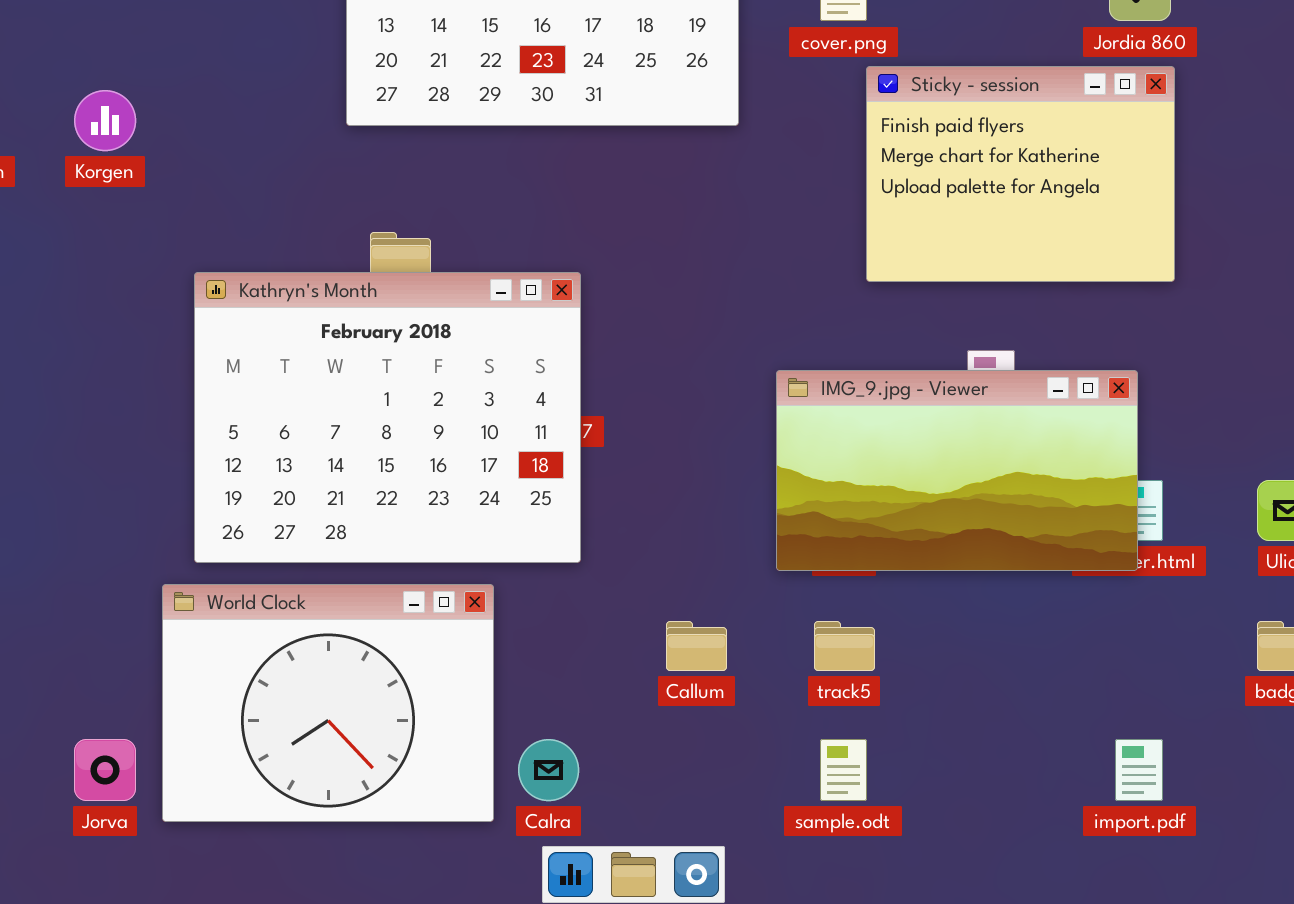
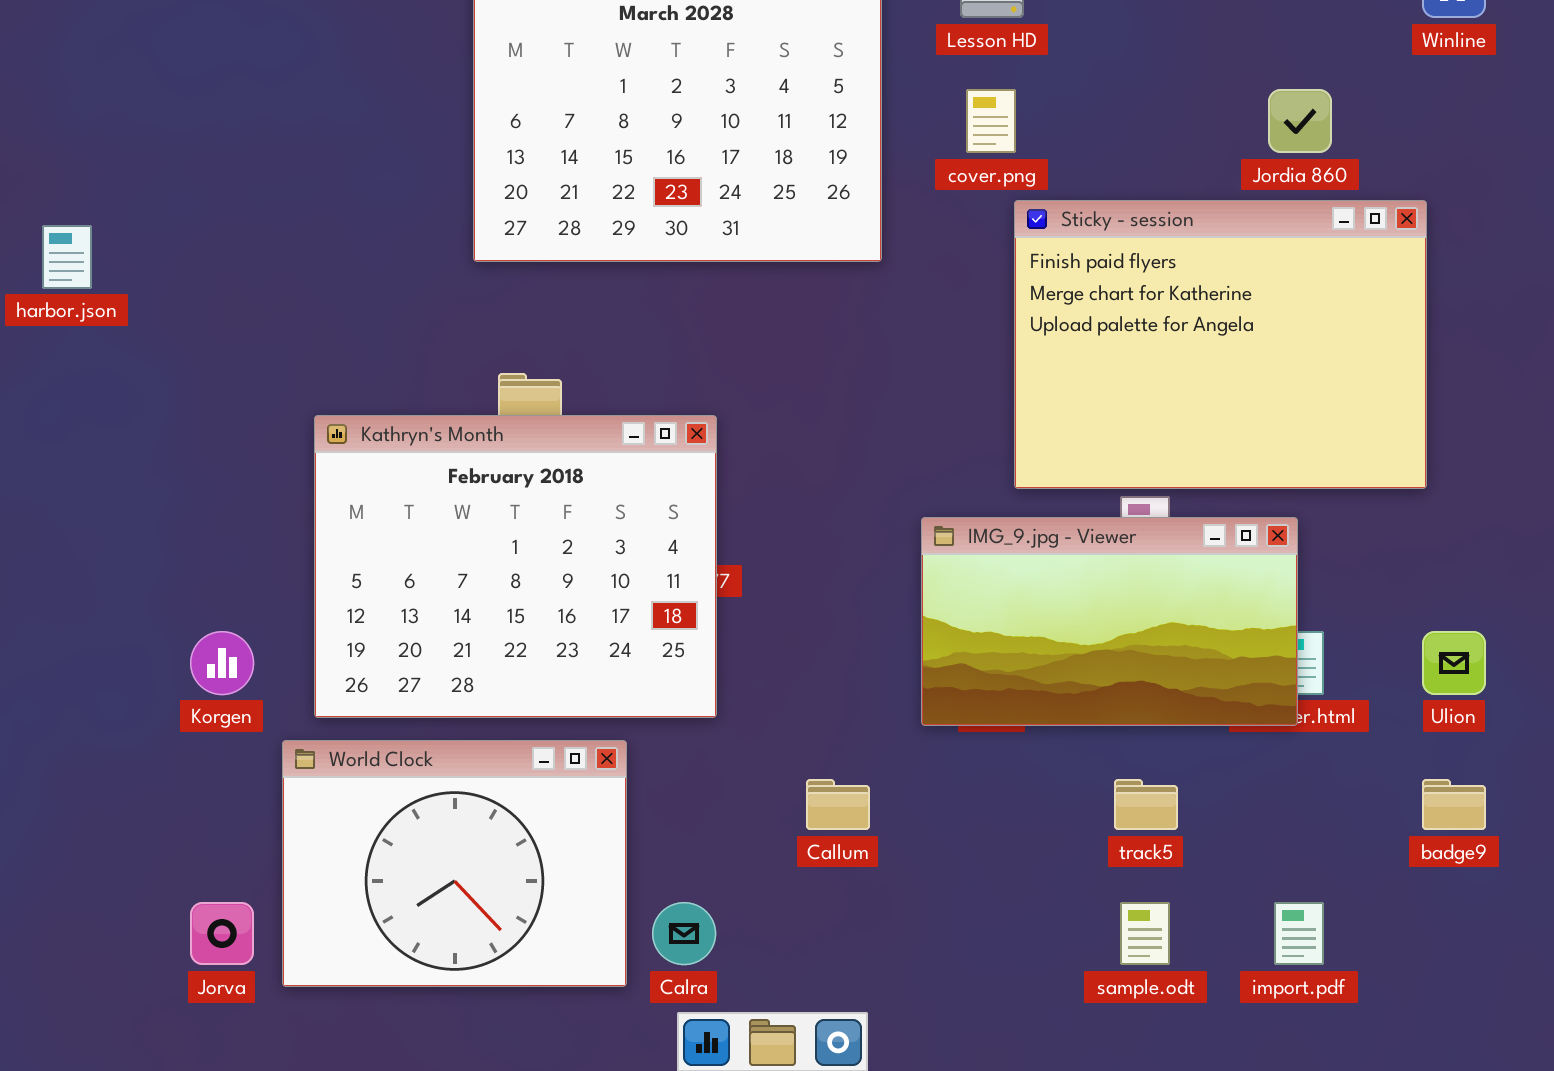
Sticky - session: [866,66,1175,282] -> [1014,200,1427,489], resized
Korgen: [74,90,136,151] -> [190,631,254,695], moved
track5: [814,621,875,671] -> [1114,779,1178,830], moved
sample.odt: [820,739,867,801] -> [1120,902,1170,965], moved

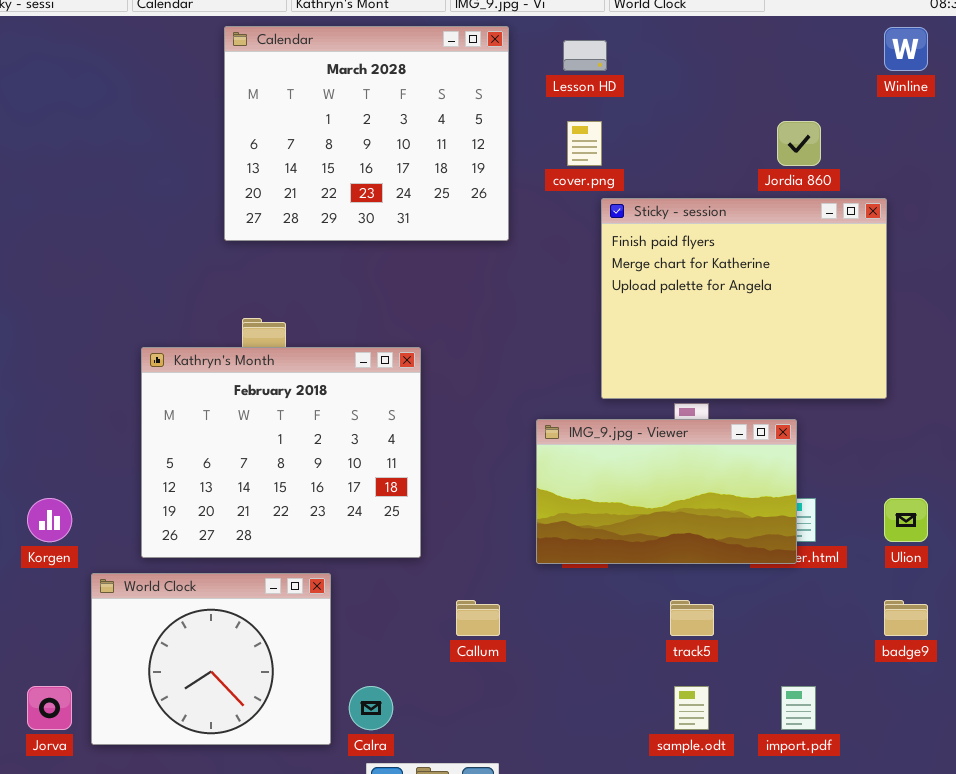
Kathryn's Month: [314,415,717,718] -> [141,347,421,558], moved

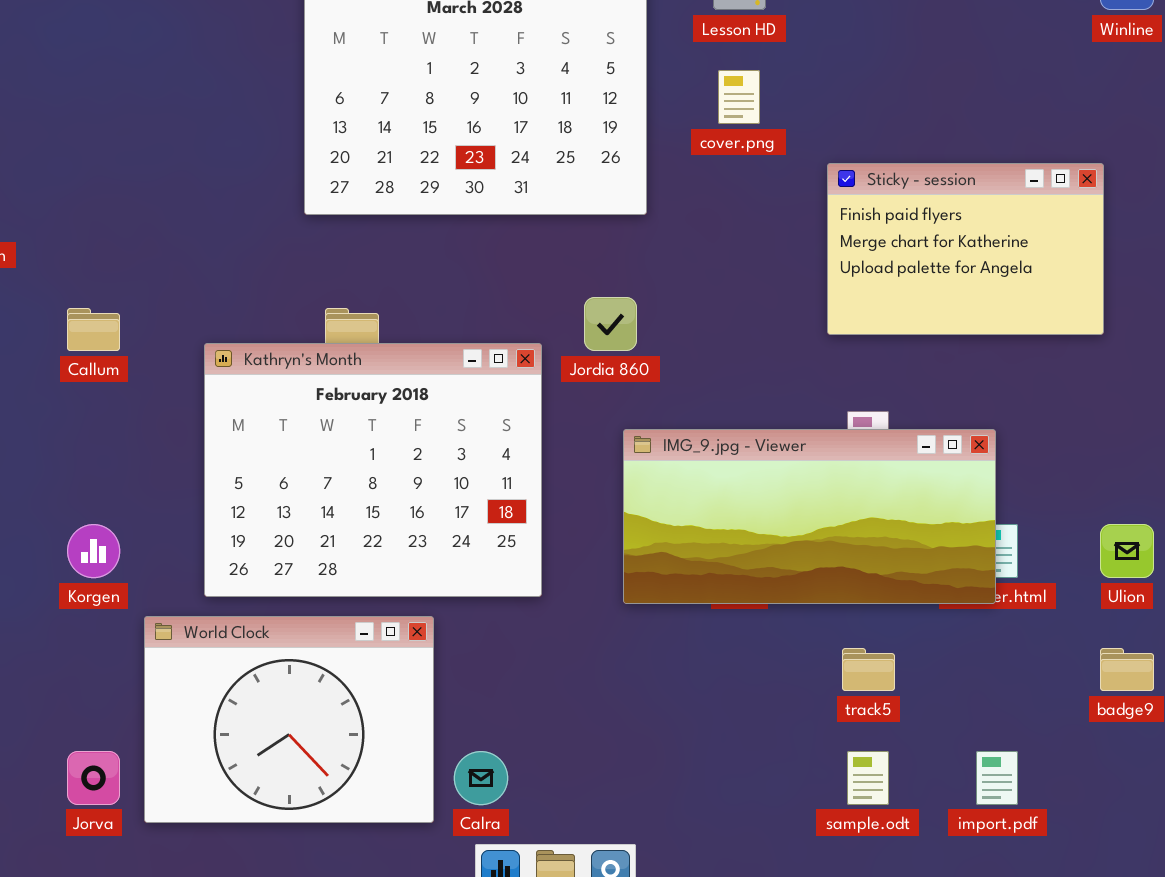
Jordia 860: [777,121,821,166] -> [584,297,637,351], moved
Sticky - session: [601,198,887,399] -> [827,163,1104,335], resized
IMG_9.jpg - Viewer: [536,419,797,564] -> [623,429,996,604], resized
Callum: [456,600,500,636] -> [67,308,120,351], moved

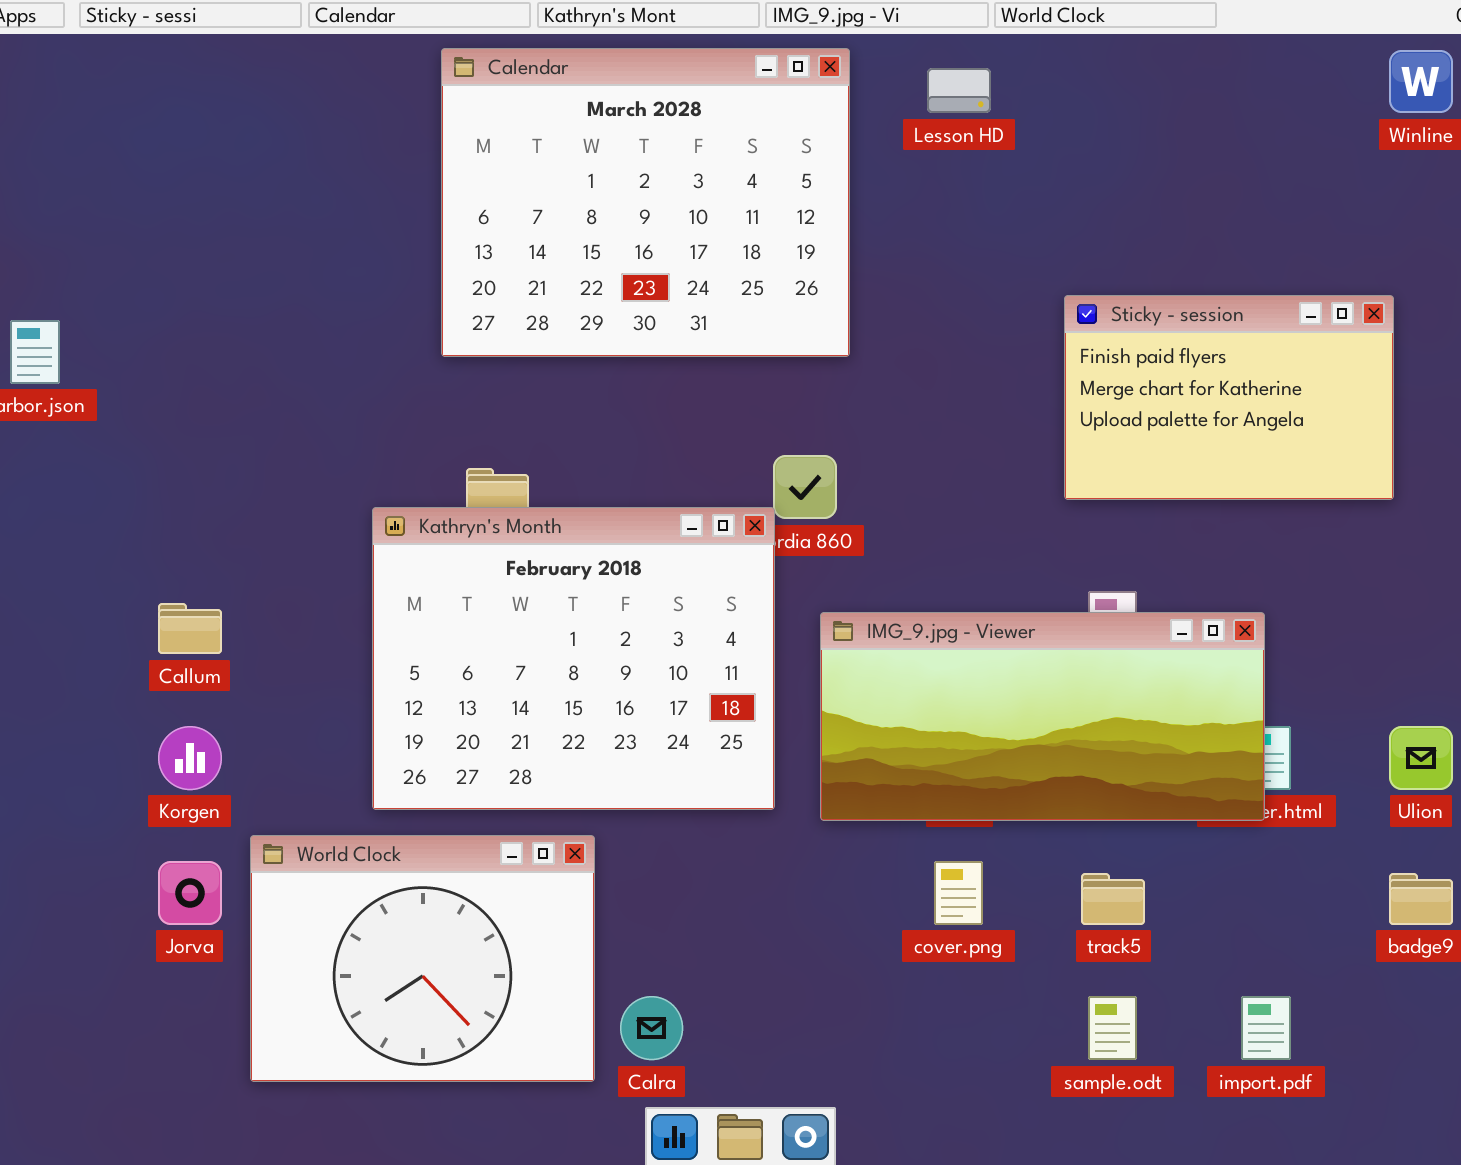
cover.png: [718,70,760,124] -> [934,861,983,925], moved
Callum: [67,308,120,351] -> [158,603,222,654], moved
Kathryn's Month: [204,343,542,597] -> [372,507,775,810], moved
Jorva: [67,751,120,805] -> [158,861,222,925], moved

